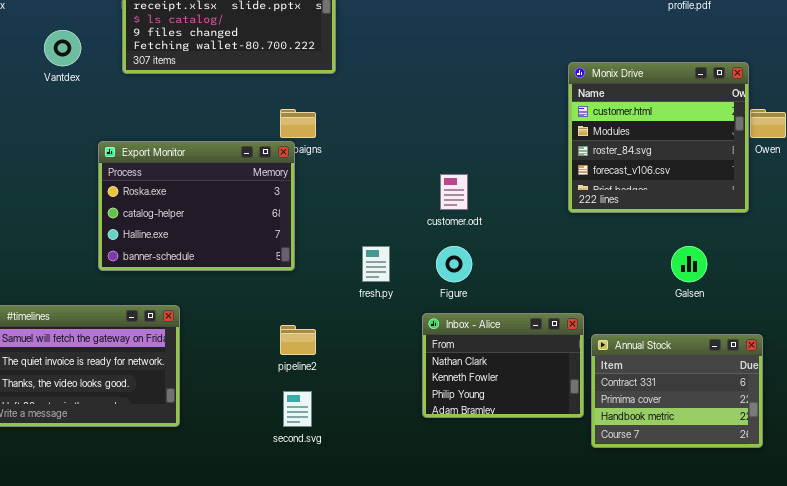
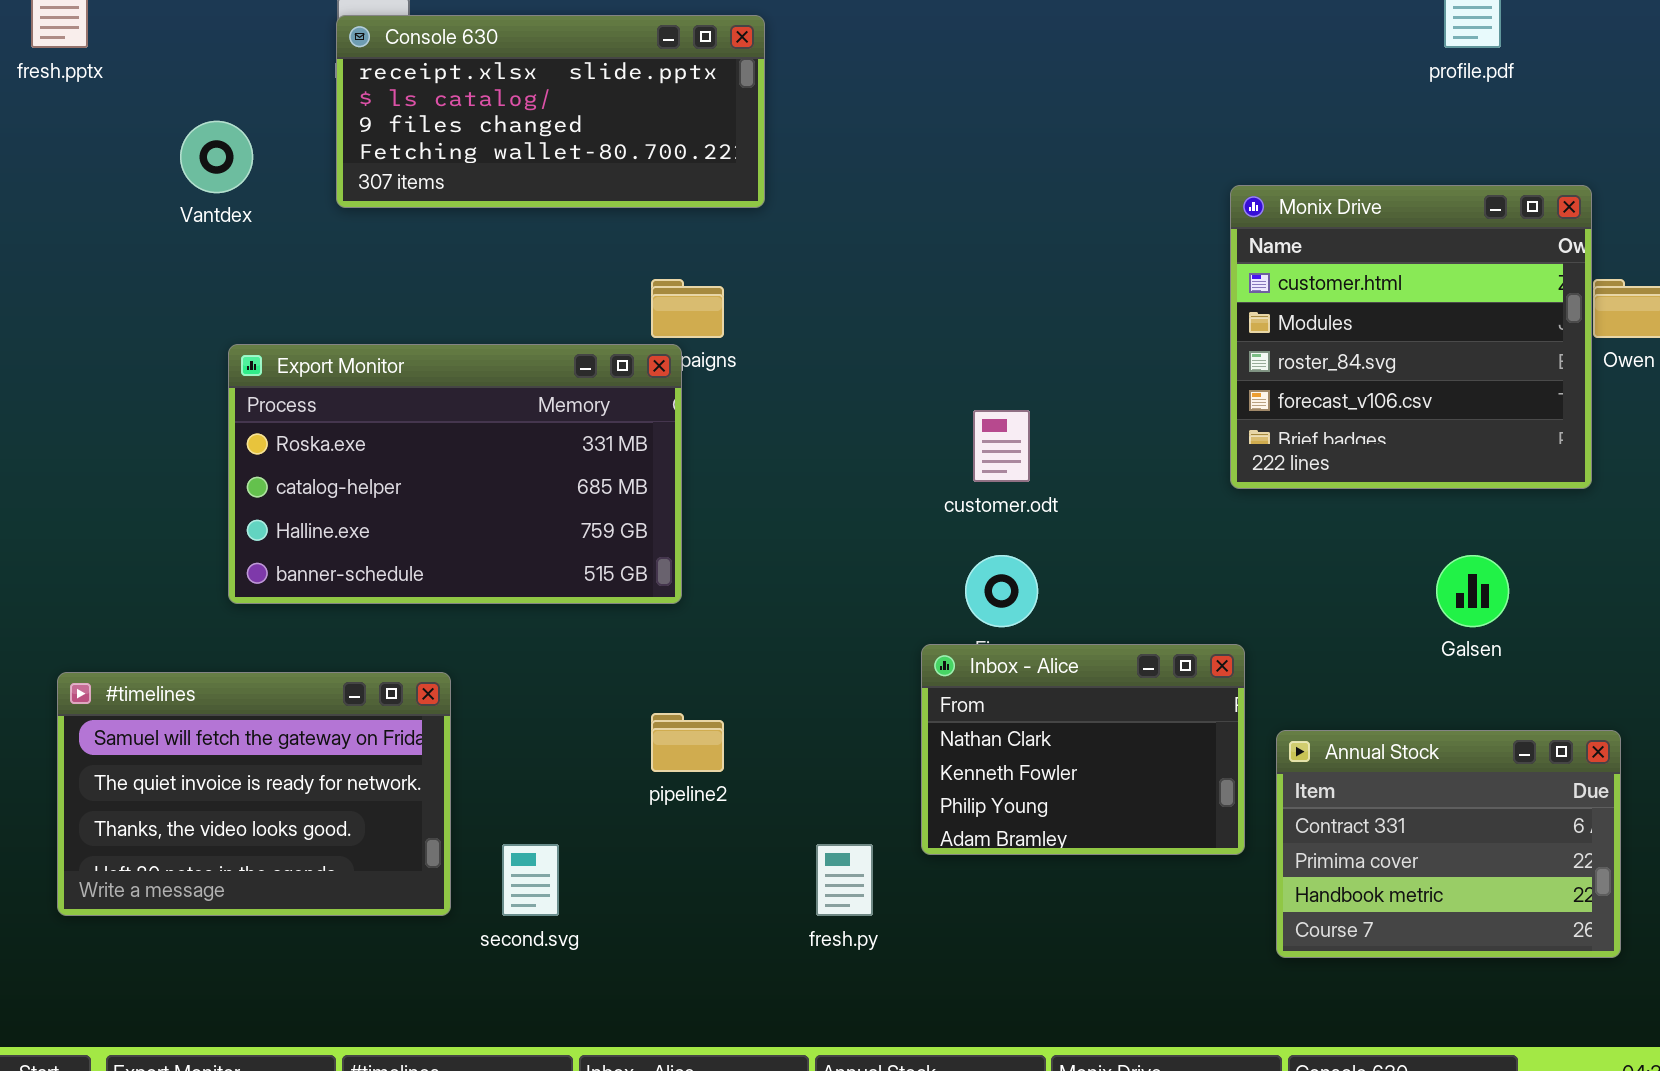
Export Monitor: [98,141,295,271] -> [228,344,682,604], resized
fresh.py: [362,246,390,282] -> [816,844,873,916], moved
Inbox - Alice: [422,313,584,418] -> [921,644,1245,855], moved
second.svg: [283,391,312,427] -> [502,844,559,916], moved

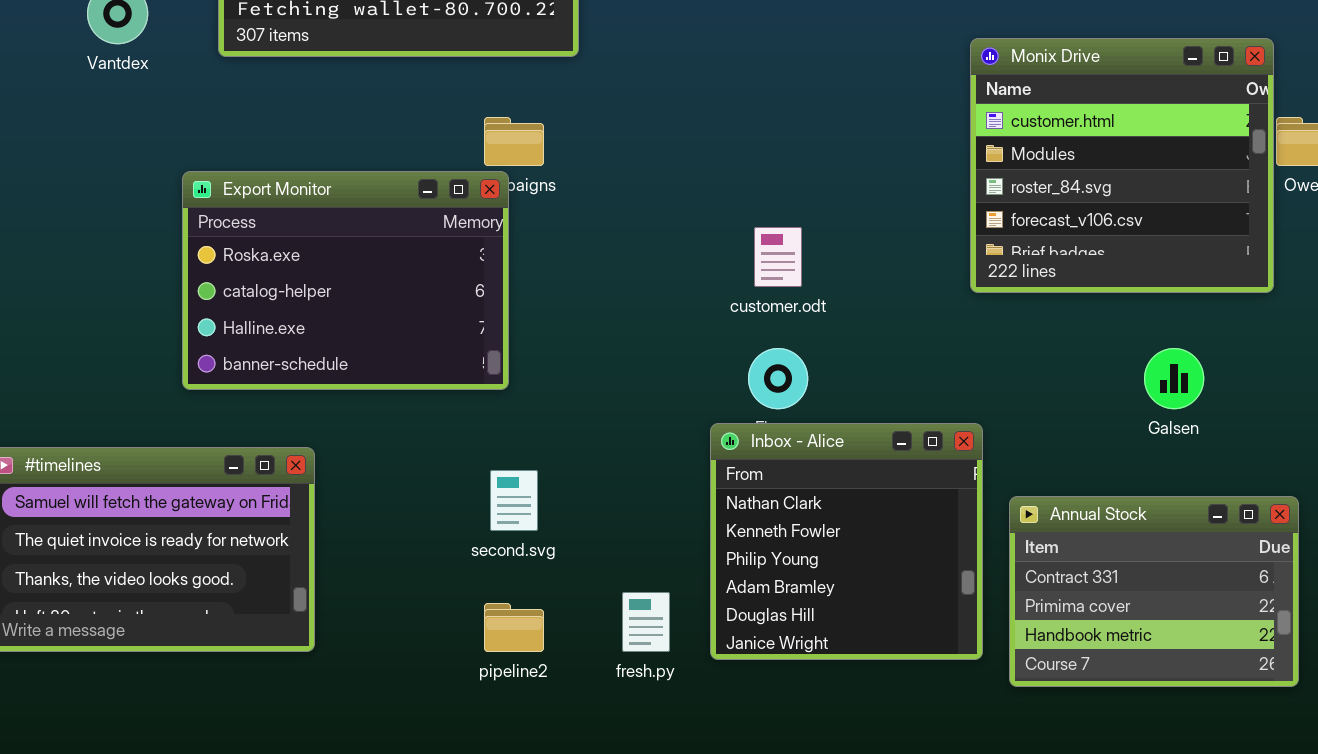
Export Monitor: [228,344,682,604] -> [182,171,509,390], resized
Inbox - Alice: [921,644,1245,855] -> [710,423,983,660], resized
pipeline2: [651,713,724,772] -> [484,603,544,652], moved
second.svg: [502,844,559,916] -> [490,470,538,531], moved

